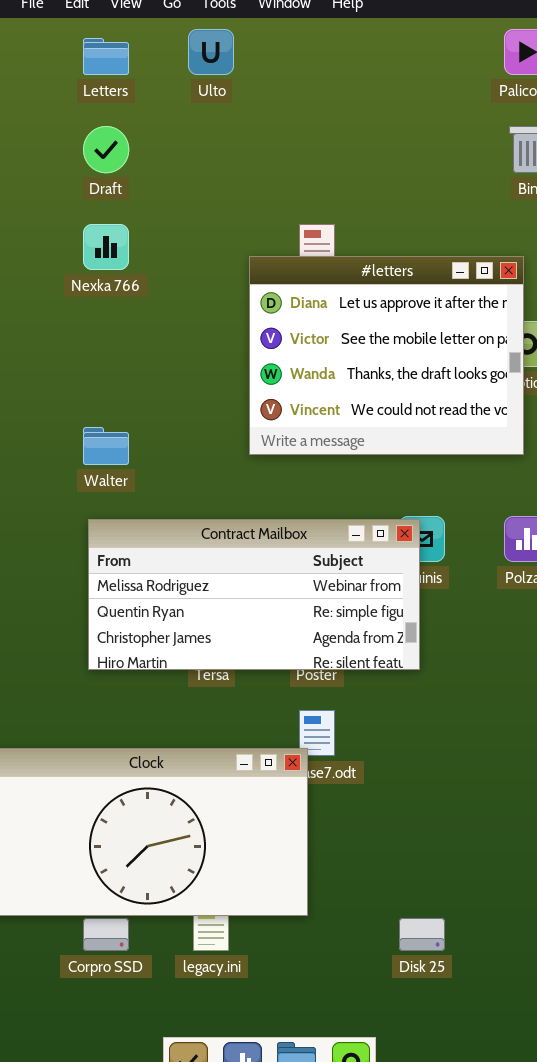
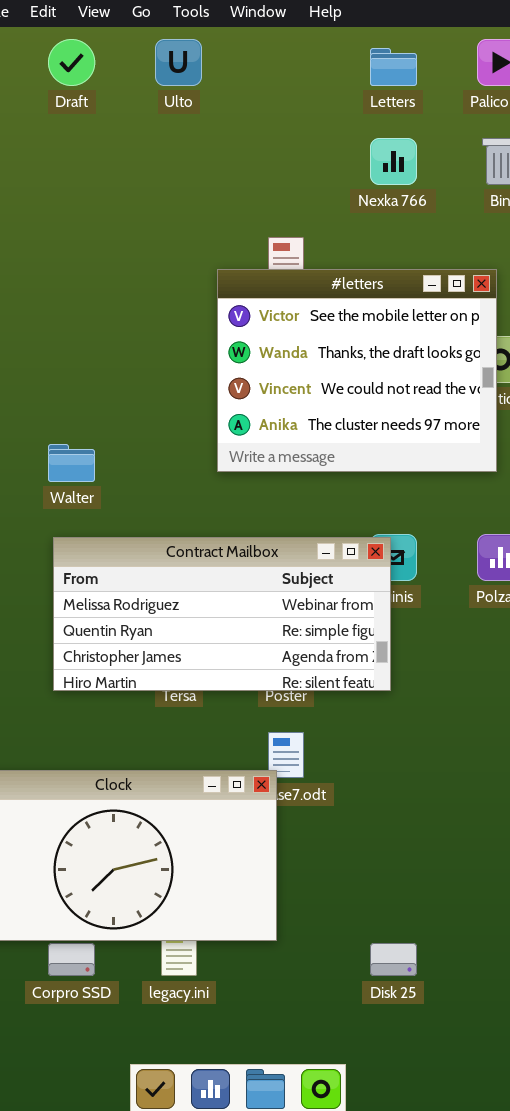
Letters: [83,38,129,75] -> [370,48,417,86], moved
Draft: [83,126,129,173] -> [48,39,95,86], moved
Nexka 766: [83,224,129,270] -> [370,138,417,185], moved
#letters: [249,256,524,455] -> [217,269,497,472], scrolled down 1 row

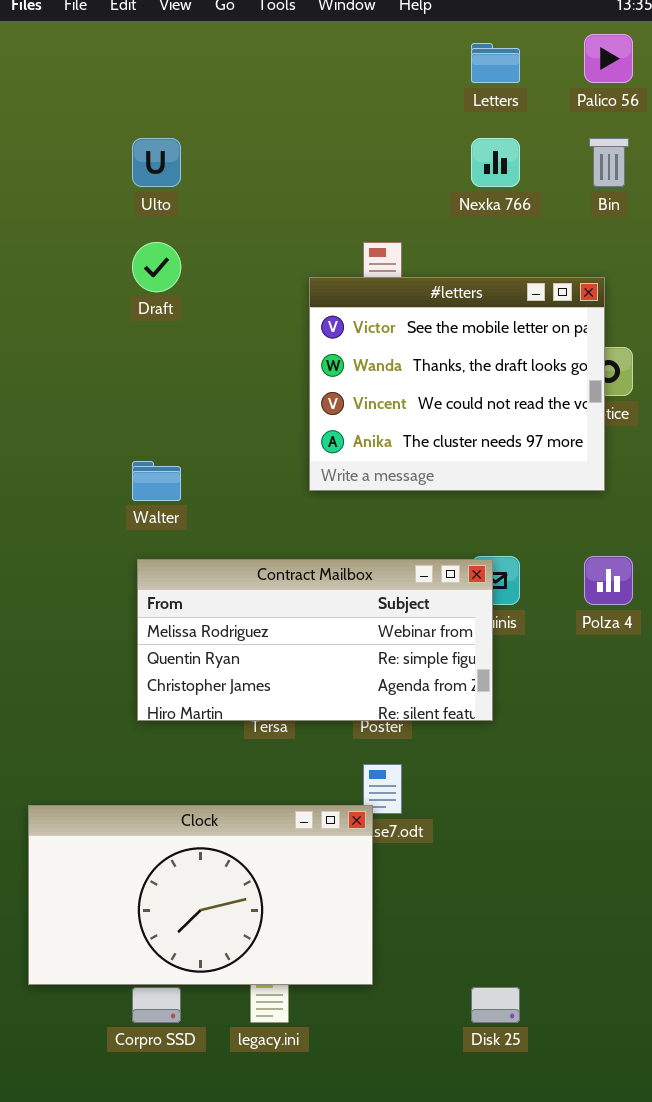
Draft: [48,39,95,86] -> [132,242,181,292], moved
Ulto: [155,39,202,86] -> [132,138,181,187], moved

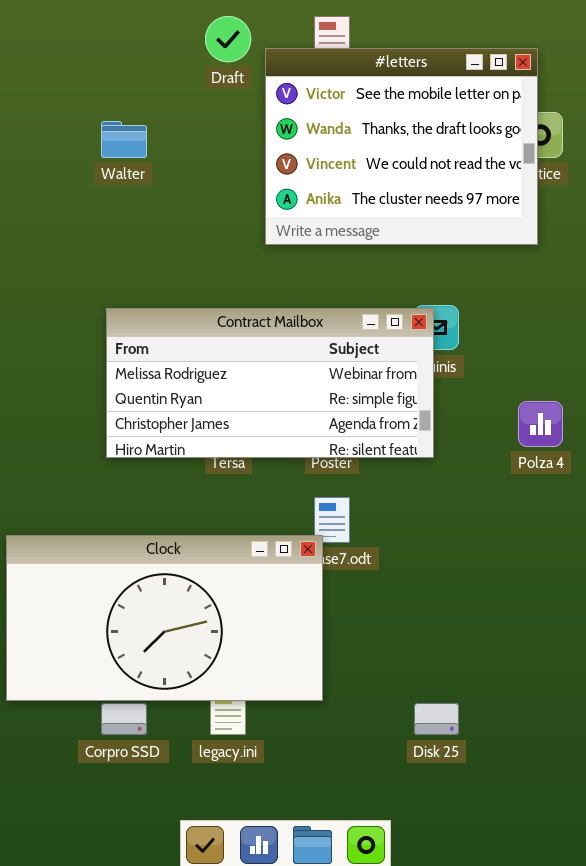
Draft: [132,242,181,292] -> [205,16,251,62], moved
Walter: [132,461,181,501] -> [101,121,147,158], moved
Polza 4: [584,556,633,605] -> [518,401,563,447], moved

